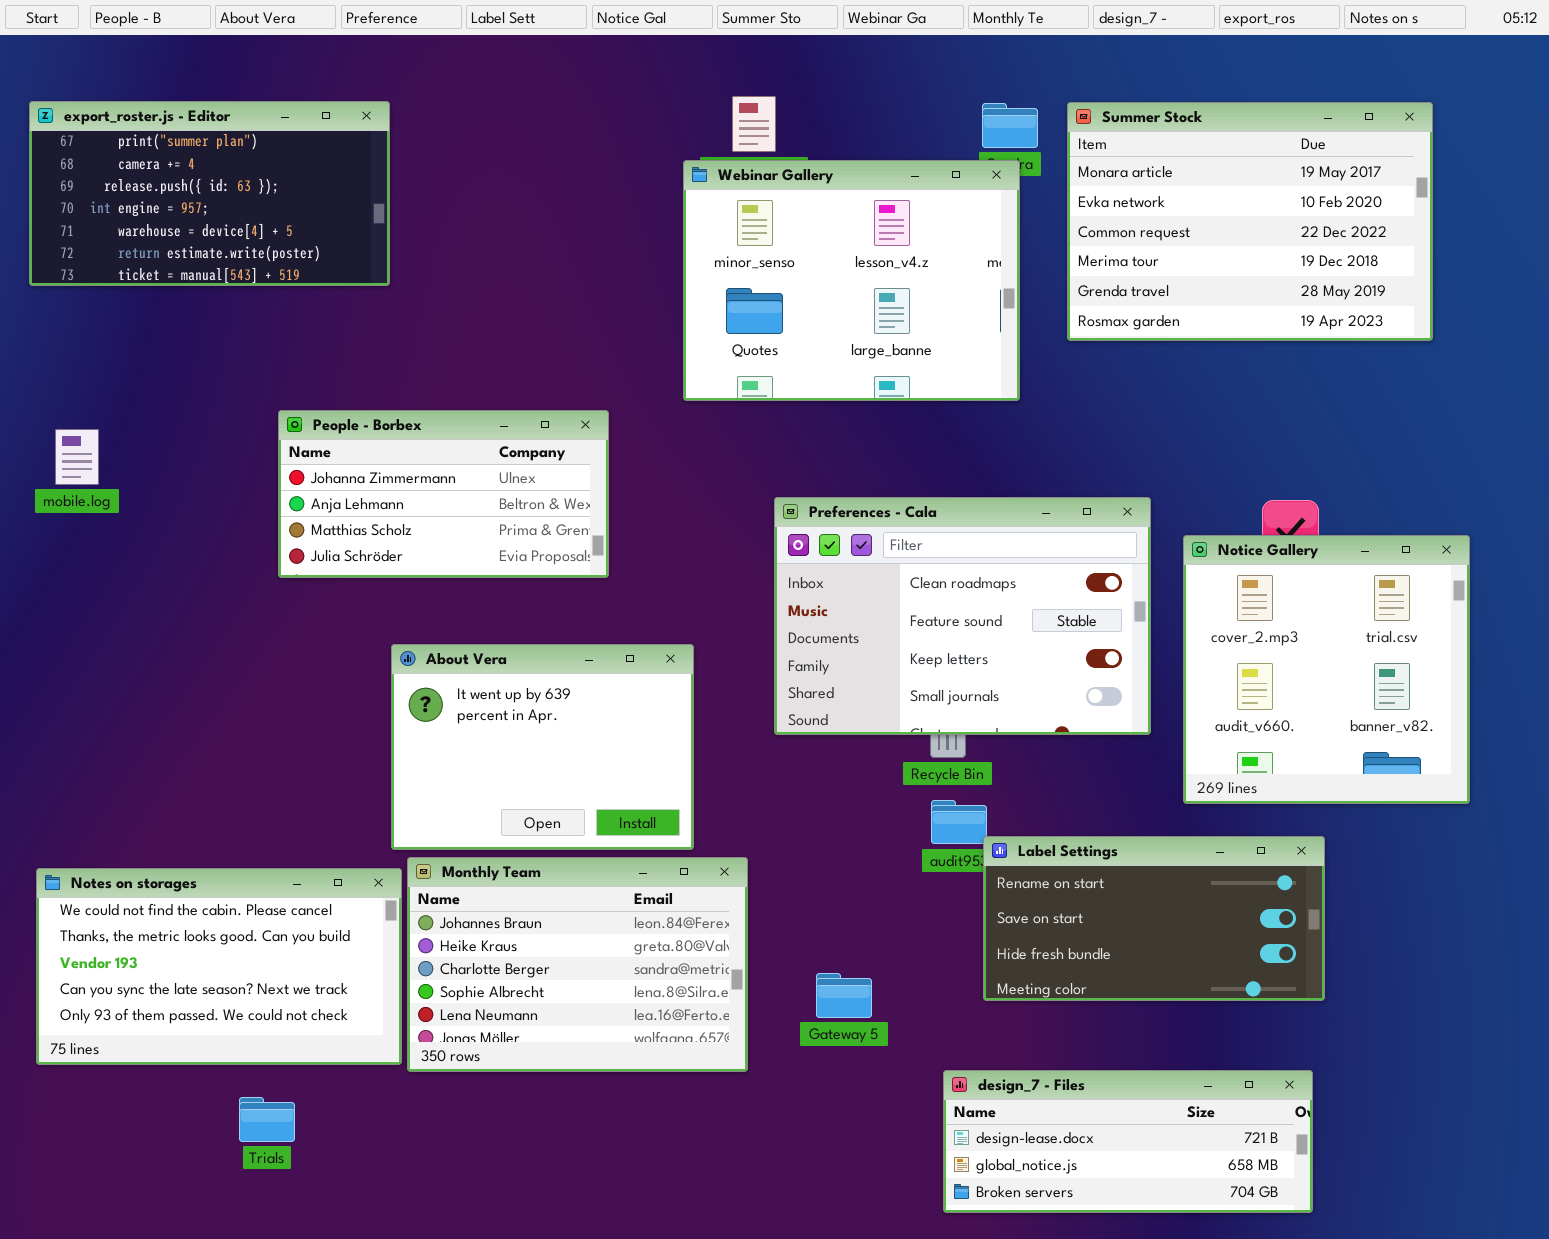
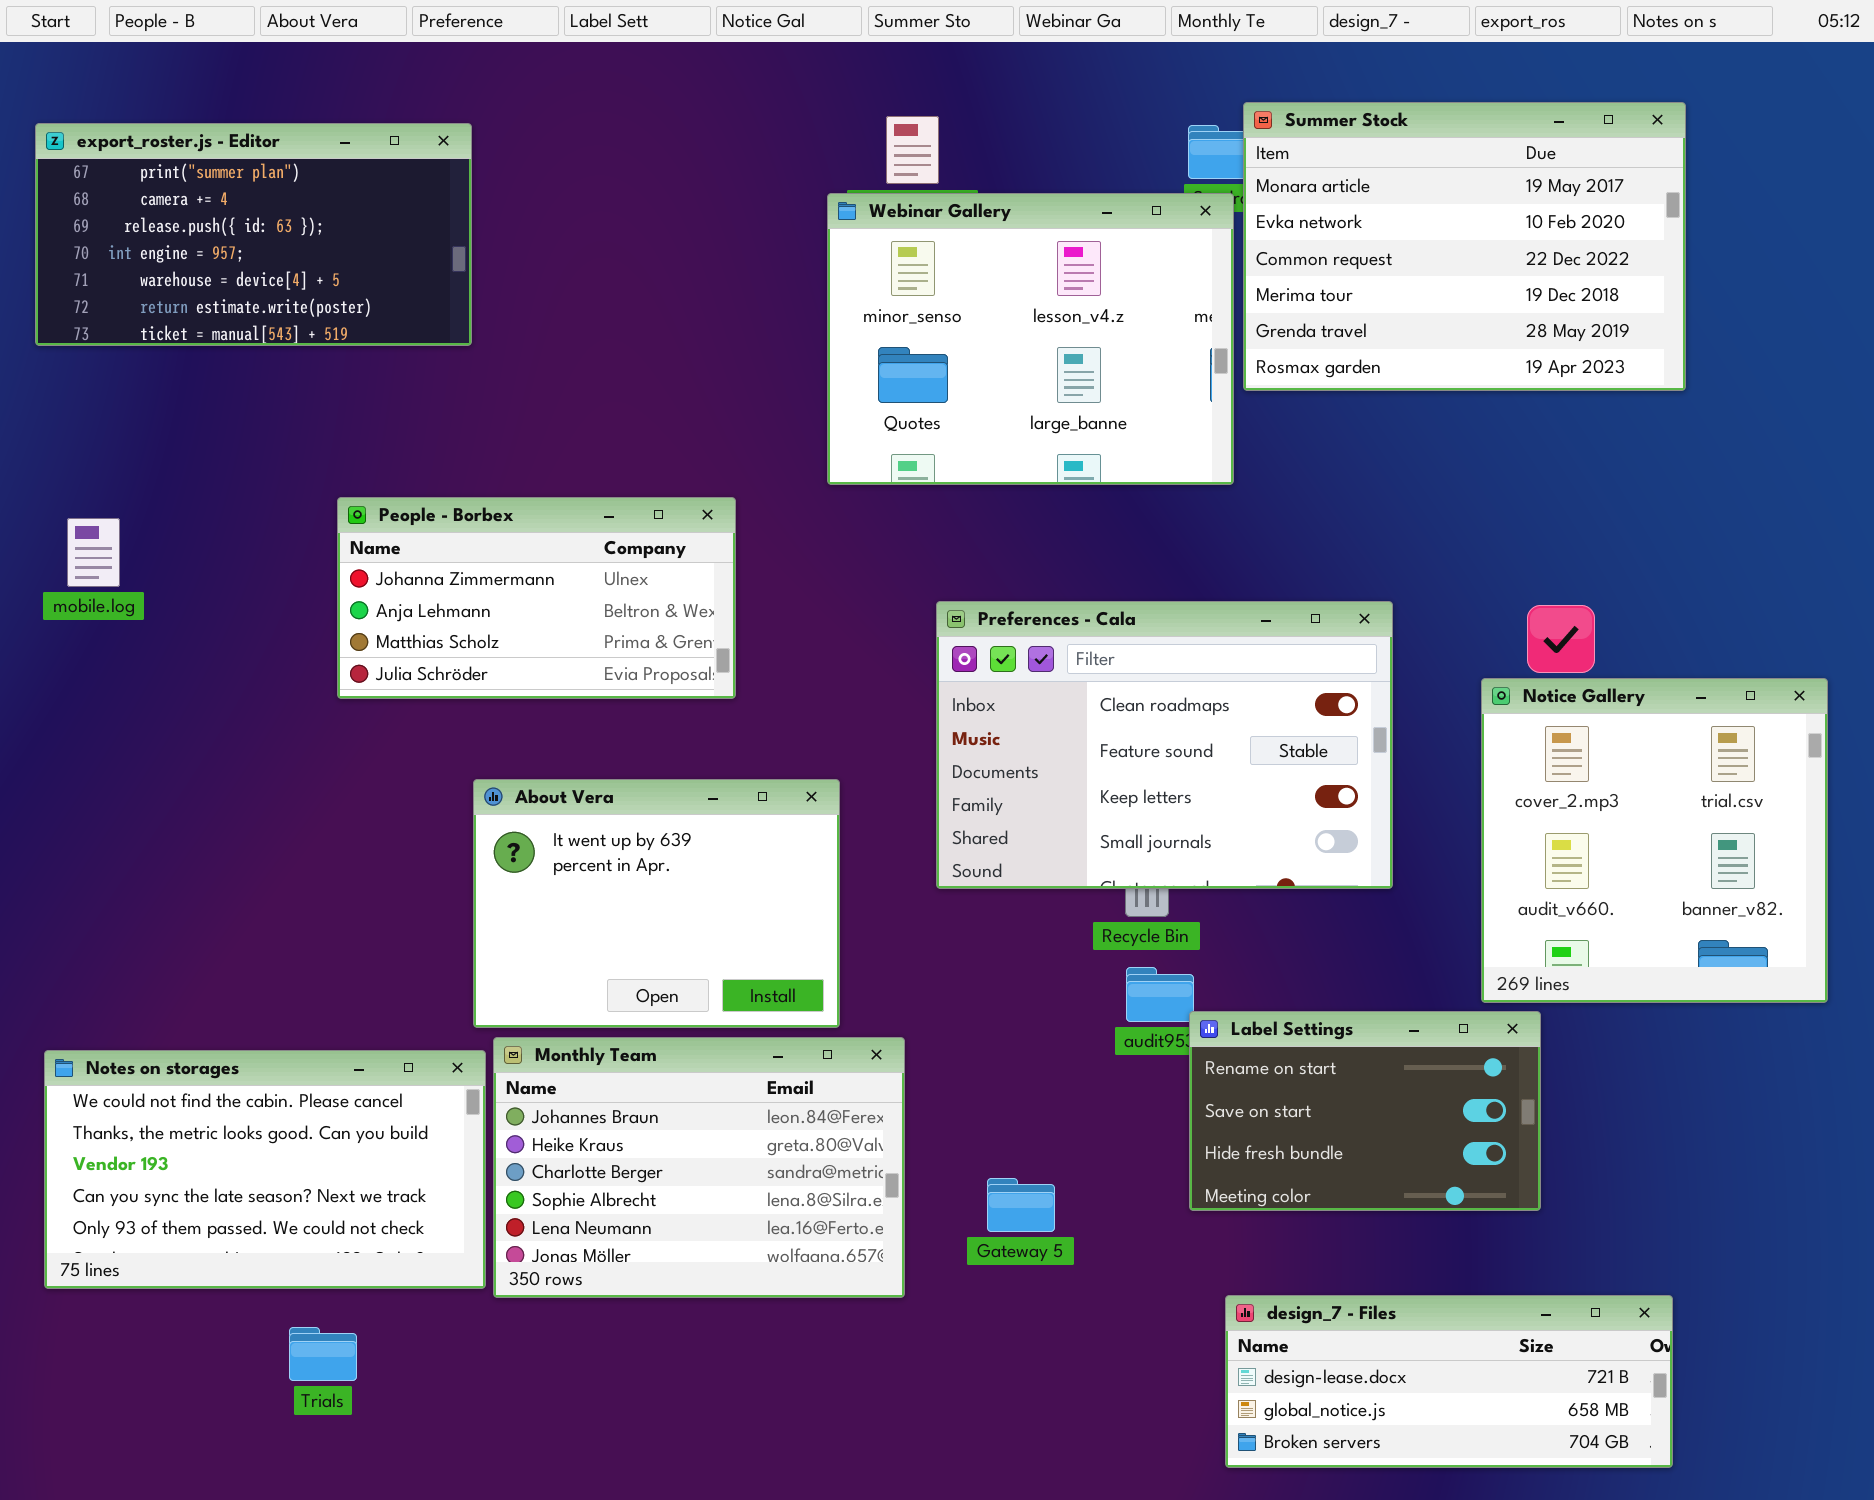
Summer Stock: [1067,102,1433,341] -> [1243,102,1686,391], moved
Notice Gallery: [1183,535,1470,804] -> [1481,678,1828,1003], moved
Label Settings: [983,836,1325,1001] -> [1189,1011,1541,1211], resized
design_7 - Files: [943,1070,1313,1213] -> [1225,1295,1673,1468], moved

